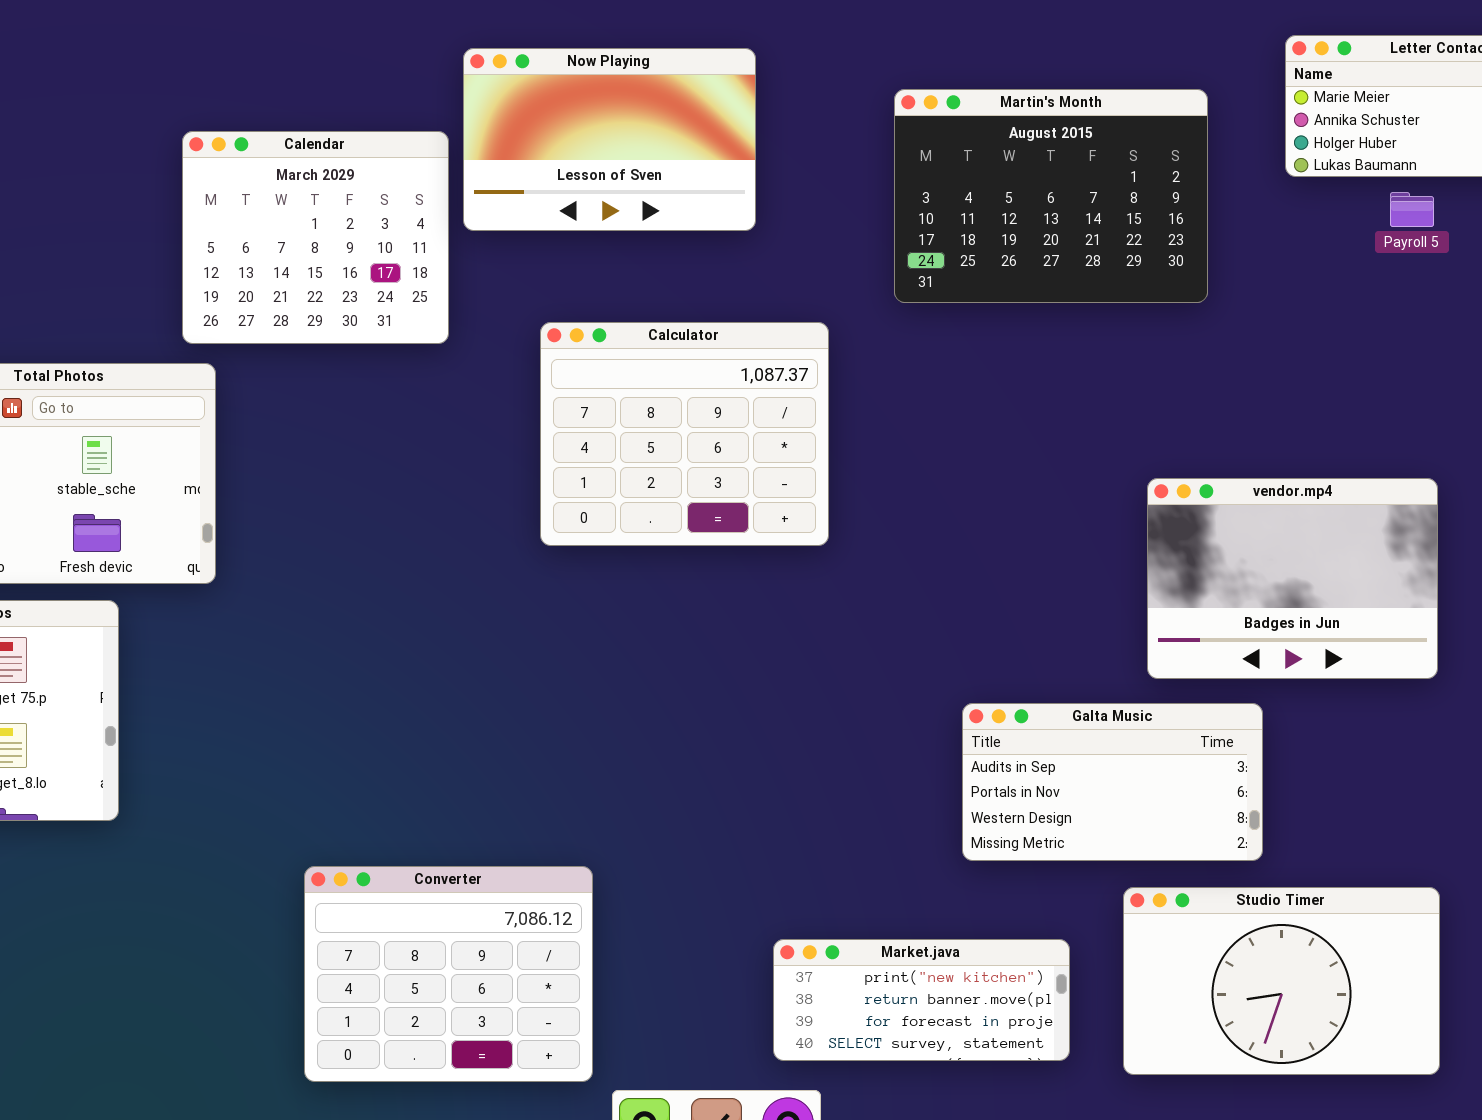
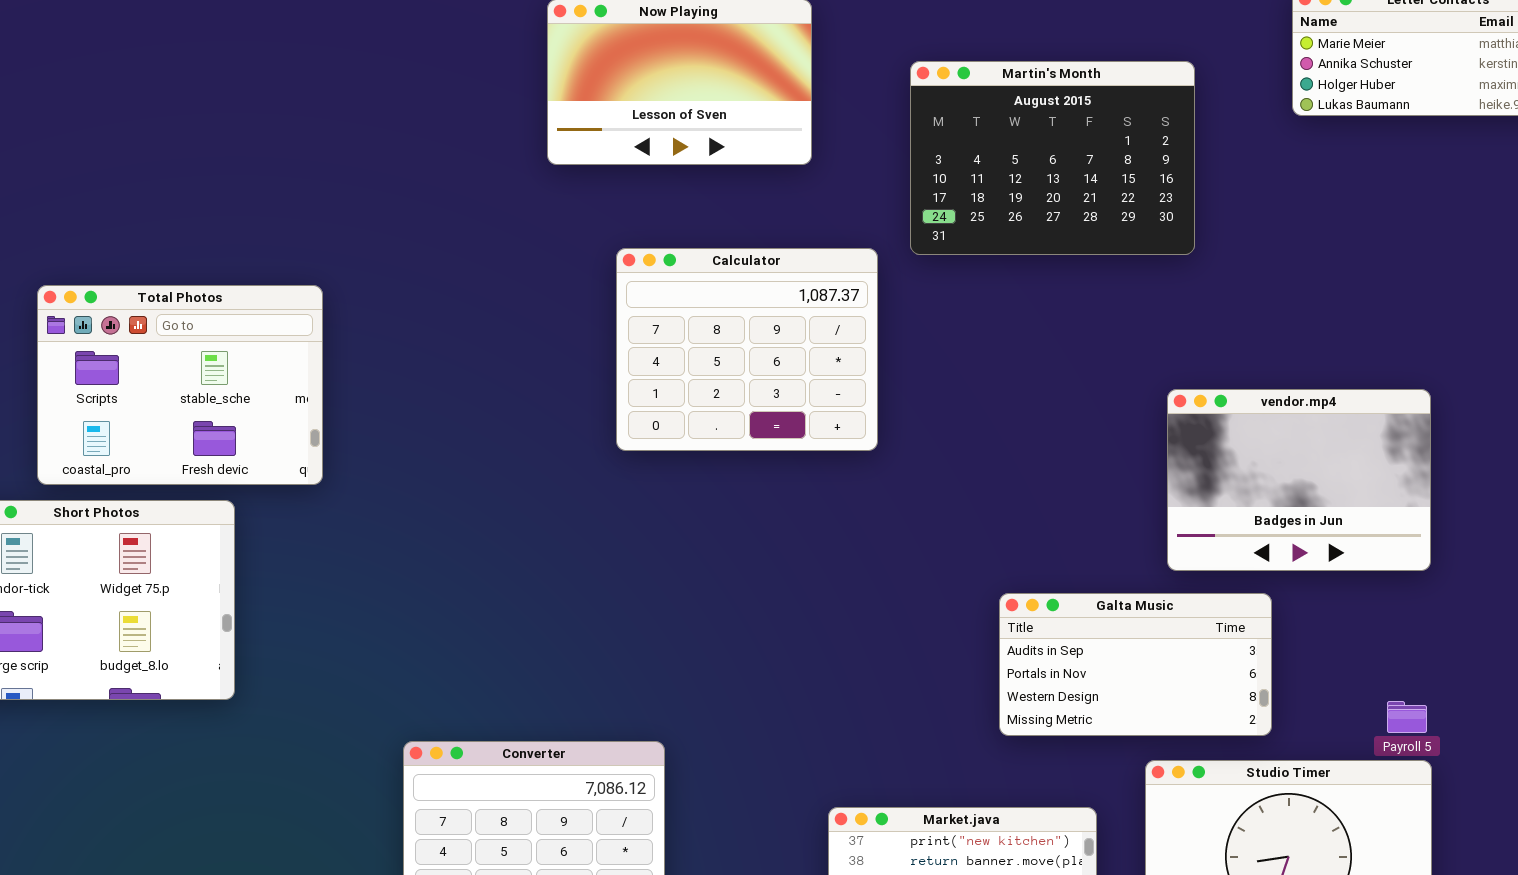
Martin's Month: [894,89,1208,303] -> [910,61,1195,255], moved
Calendar: [182,131,449,344] -> none, closed
Payroll 5: [1390,192,1434,227] -> [1387,701,1427,733], moved

